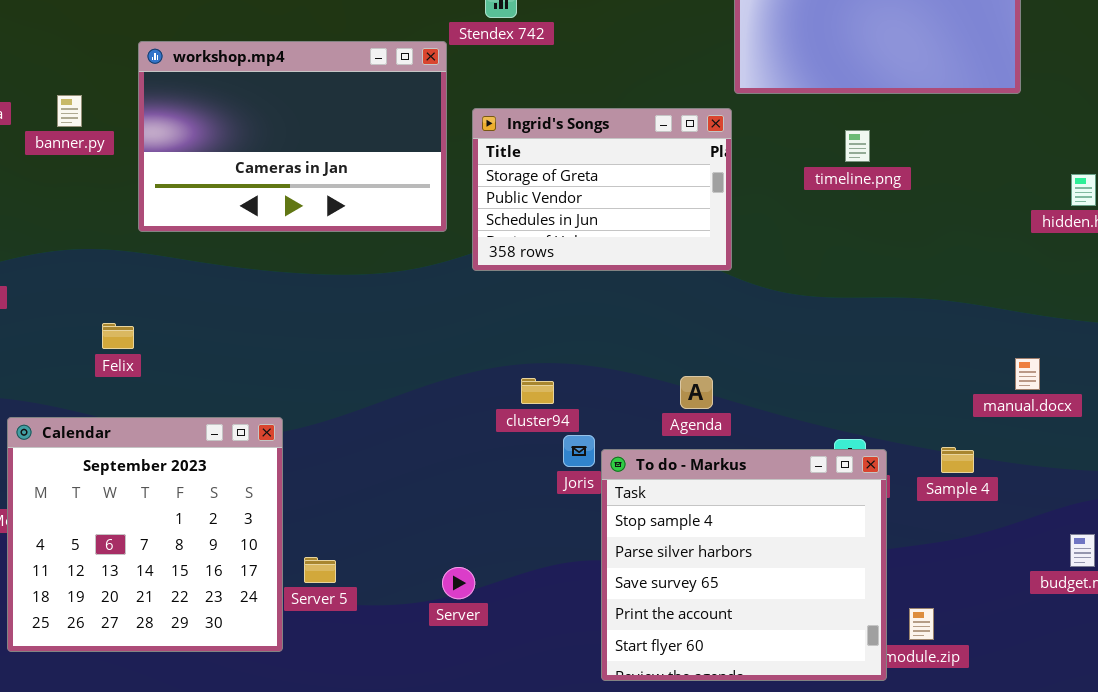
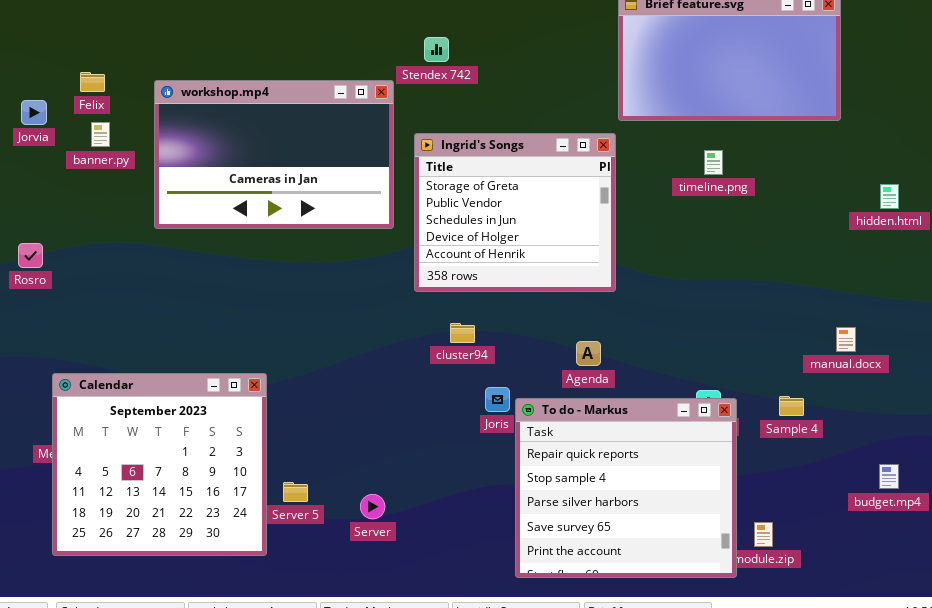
Ingrid's Songs: [472,108,732,271] -> [414,133,616,292], resized
Felix: [102,323,134,349] -> [80,72,105,92], moved
cluster94: [521,378,554,404] -> [450,323,475,343], moved
To do - Markus: [601,449,887,681] -> [515,398,737,578], scrolled up 1 row
Server: [442,567,475,599] -> [360,494,385,519], moved

